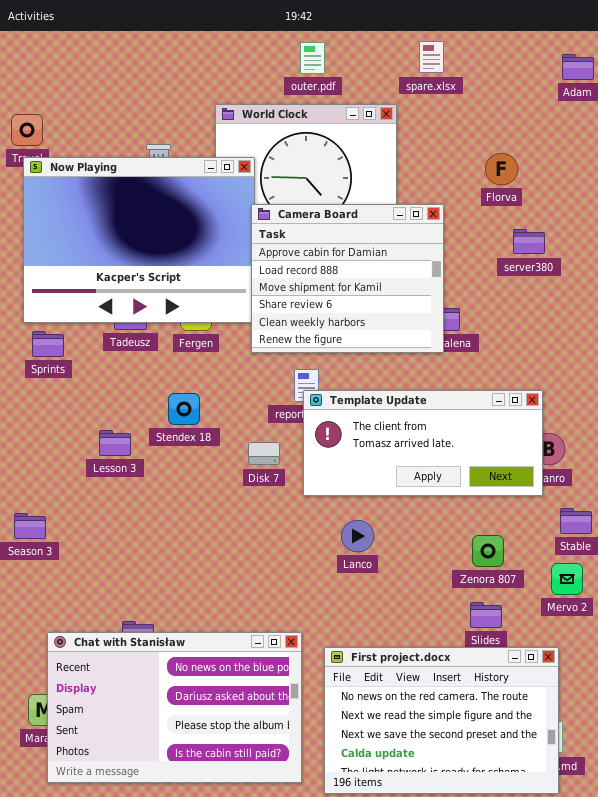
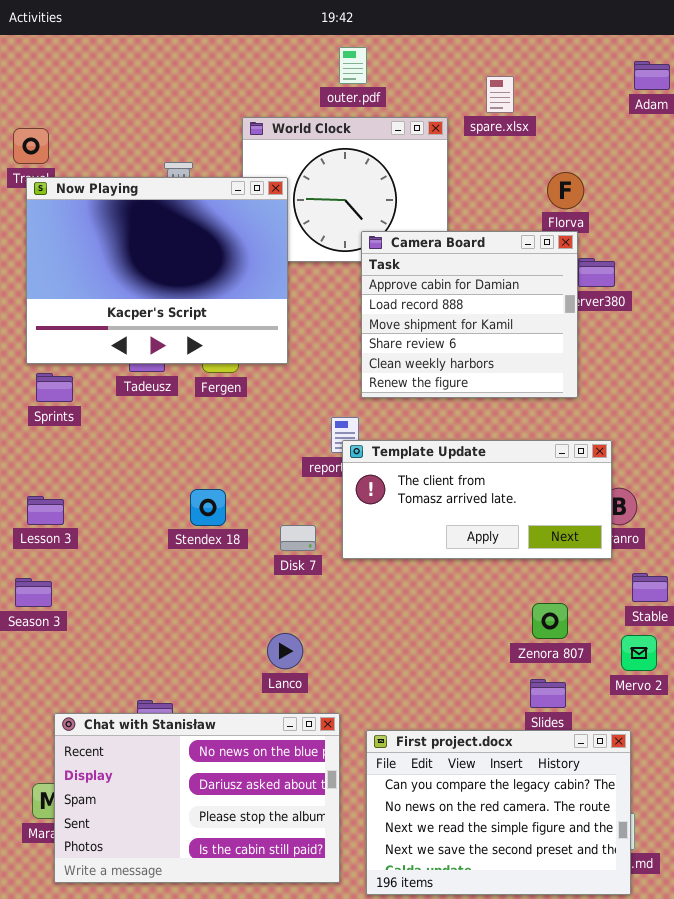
spare.xlsx: [419,41,444,73] -> [486,76,514,113], moved
Camera Board: [251,204,444,353] -> [361,231,578,398], moved
Stendex 18: [168,393,200,425] -> [190,489,226,526], moved
Lesson 3: [99,430,131,456] -> [27,496,64,525], moved
Disk 7: [248,442,280,465] -> [280,525,316,551], moved
Lanco: [341,520,374,552] -> [267,633,303,669], moved
First project.docx: [324,647,559,794] -> [366,730,631,895], scrolled up 1 row

